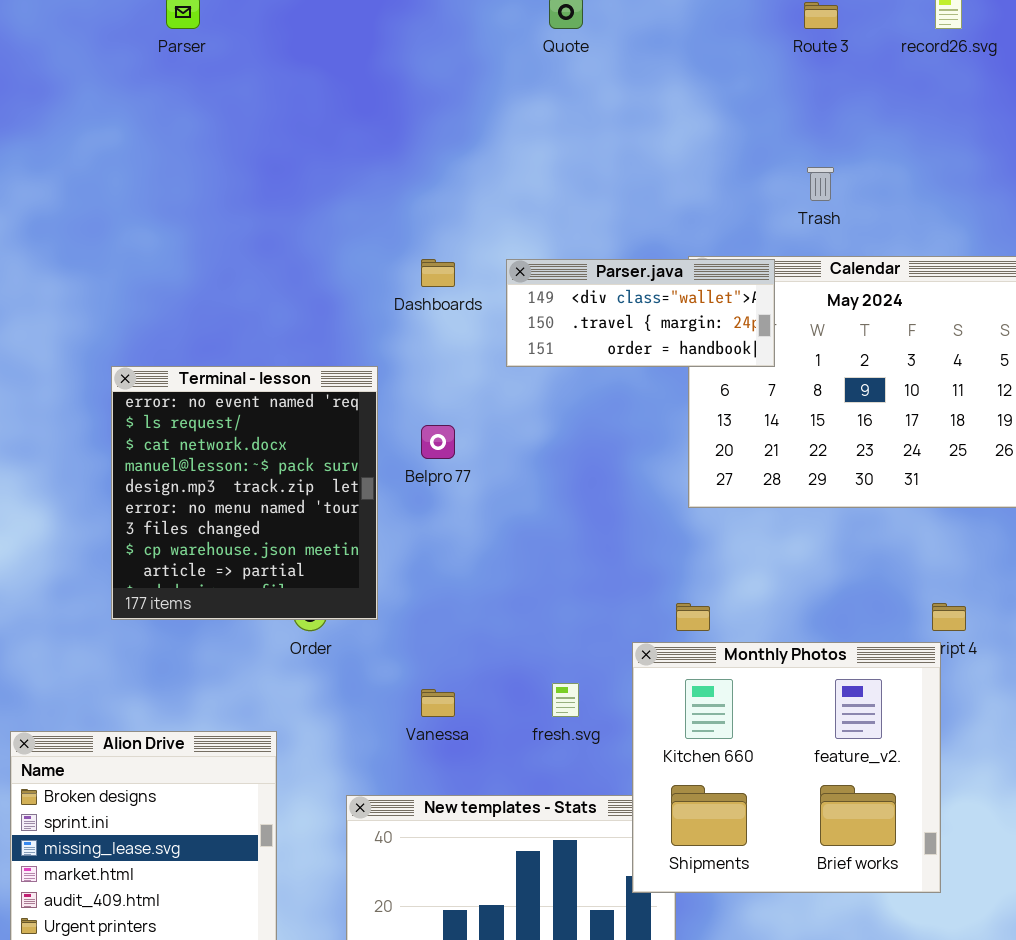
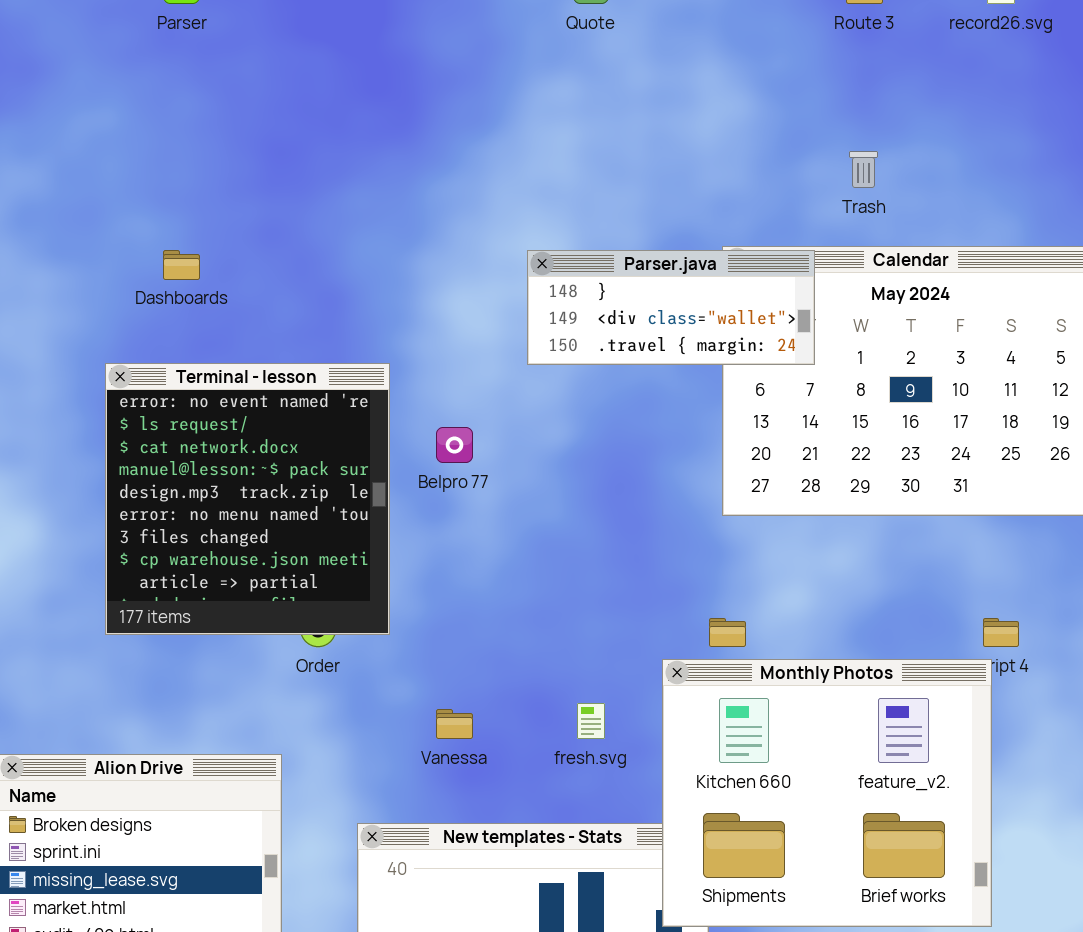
Dashboards: [421,259,455,287] -> [163,250,200,280], moved
Parser.java: [506,259,775,367] -> [527,250,815,365], scrolled up 1 row

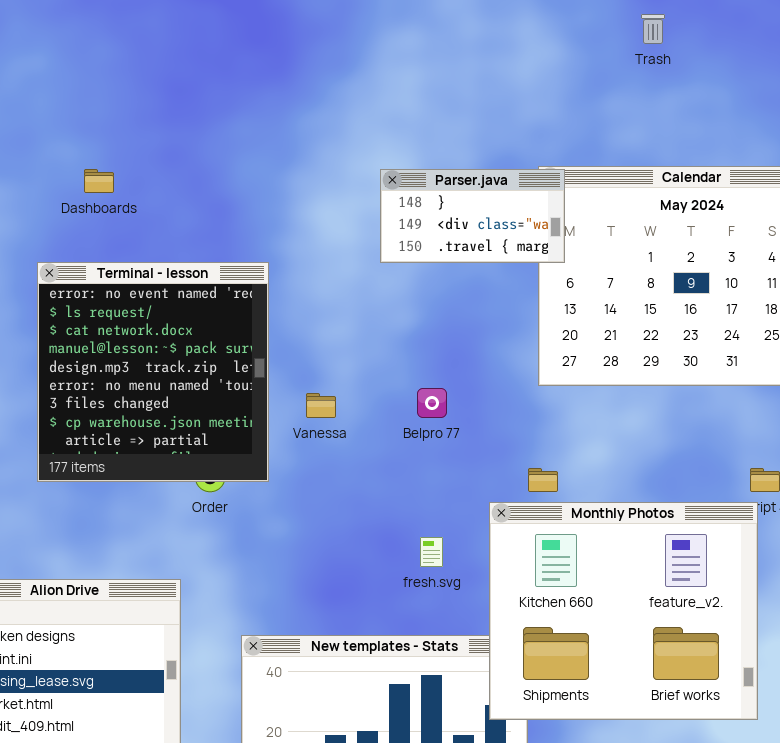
Trash: [849,151,878,188] -> [641,14,665,44], moved
Parser.java: [527,250,815,365] -> [380,169,565,263], resized
Belpro 77: [436,427,473,463] -> [417,388,447,418], moved
Vanessa: [436,709,473,739] -> [306,393,336,418], moved

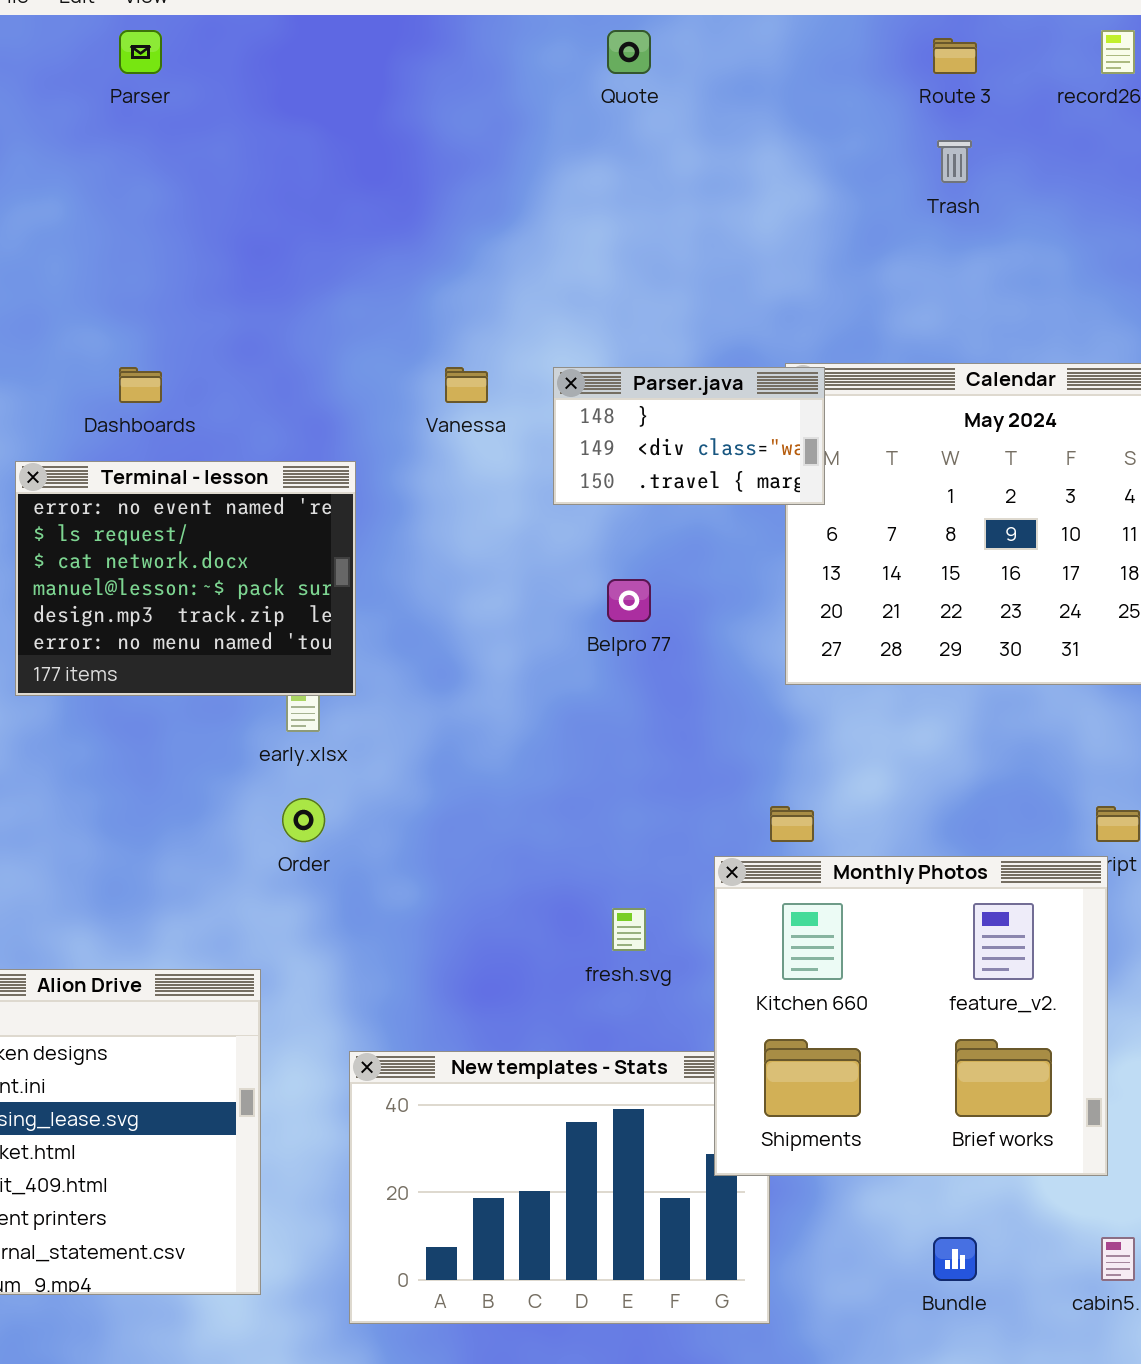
Terminal - lesson: [37,262,269,482] -> [15,461,356,696], moved, resized
Belpro 77: [417,388,447,418] -> [607,579,651,622], moved
Vanessa: [306,393,336,418] -> [445,367,488,403], moved

